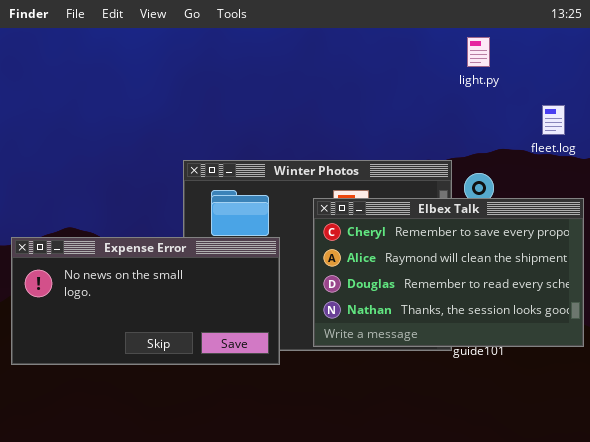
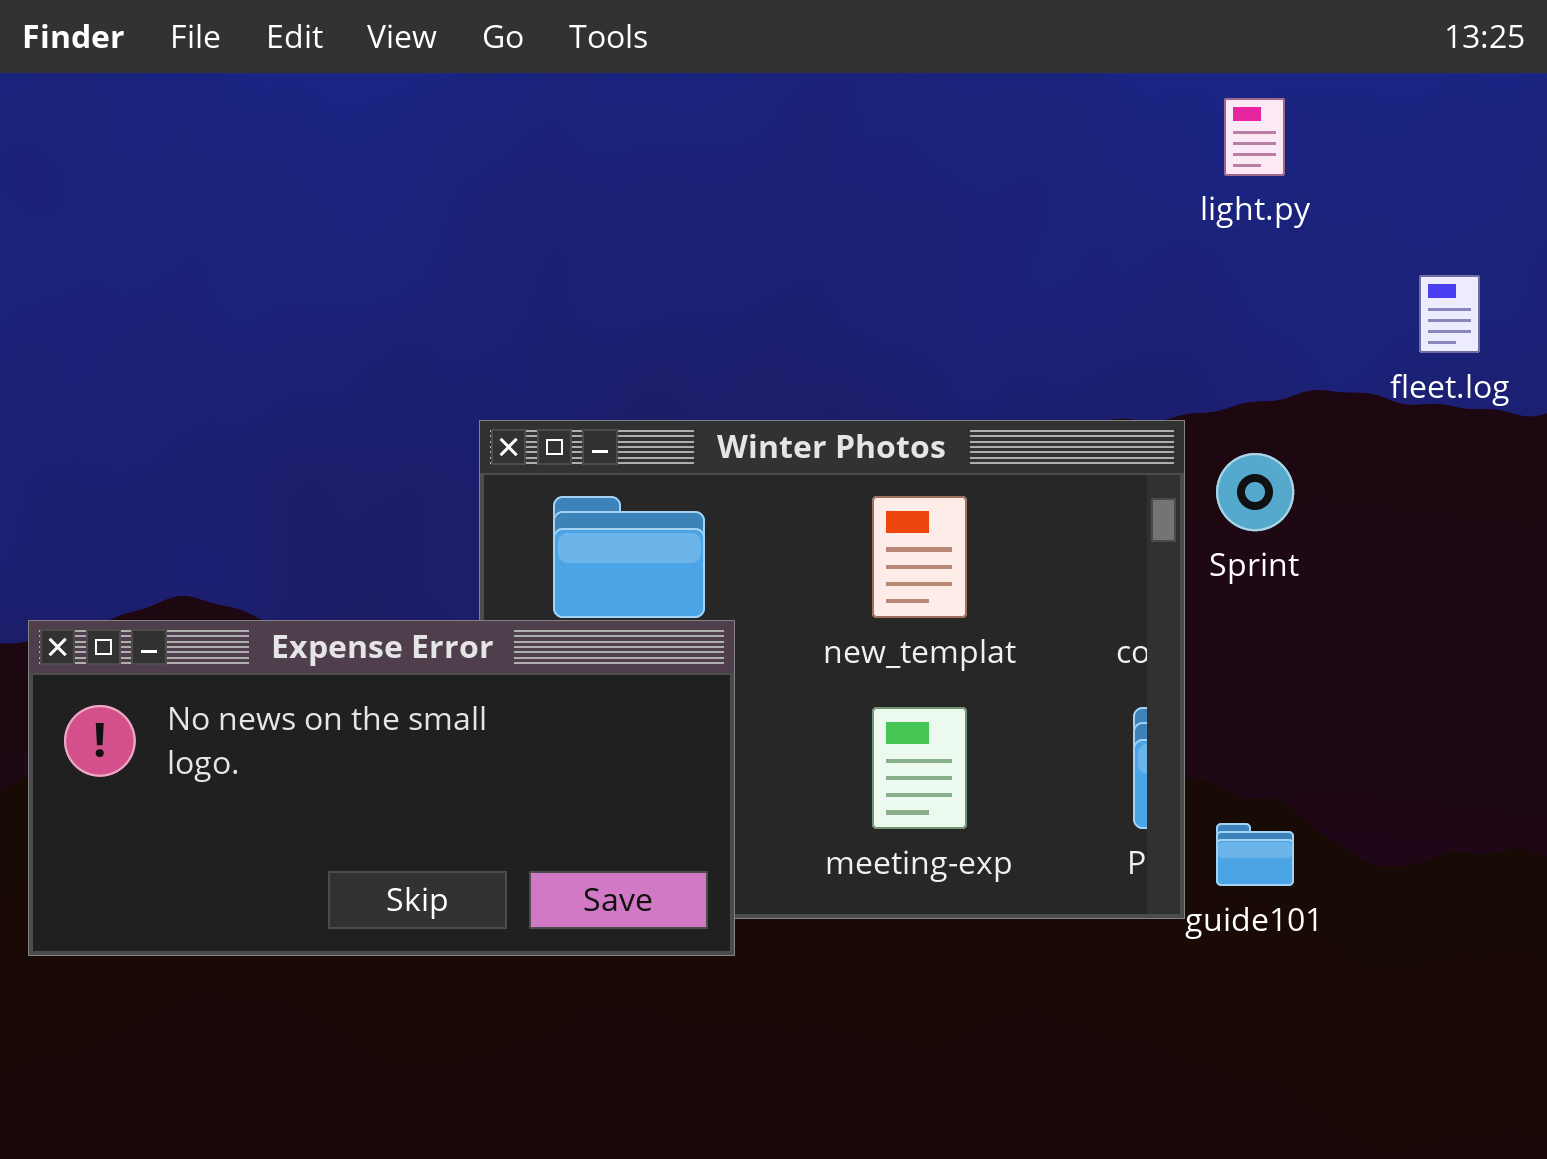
Elbex Talk: [313,198,584,347] -> none, closed

